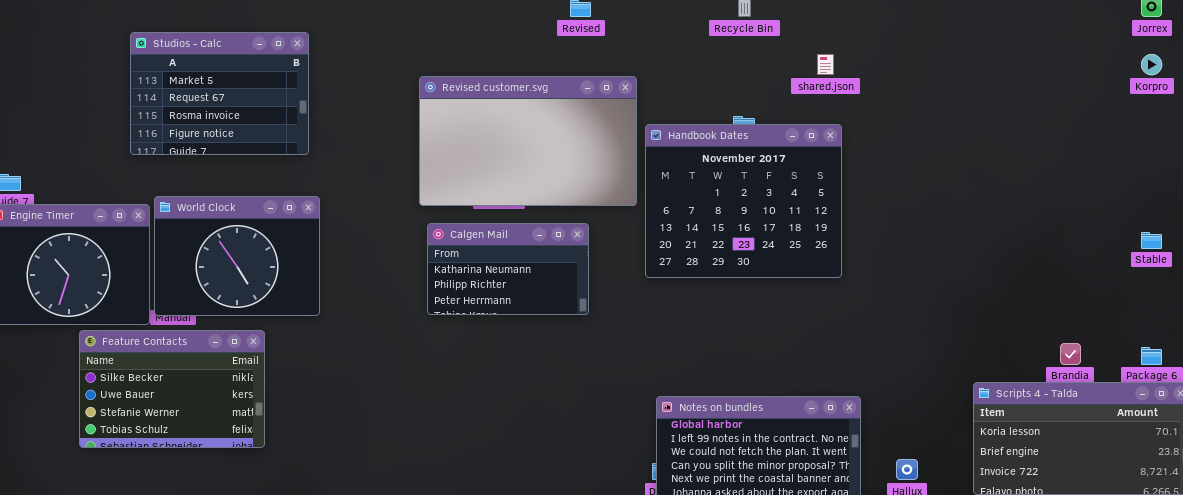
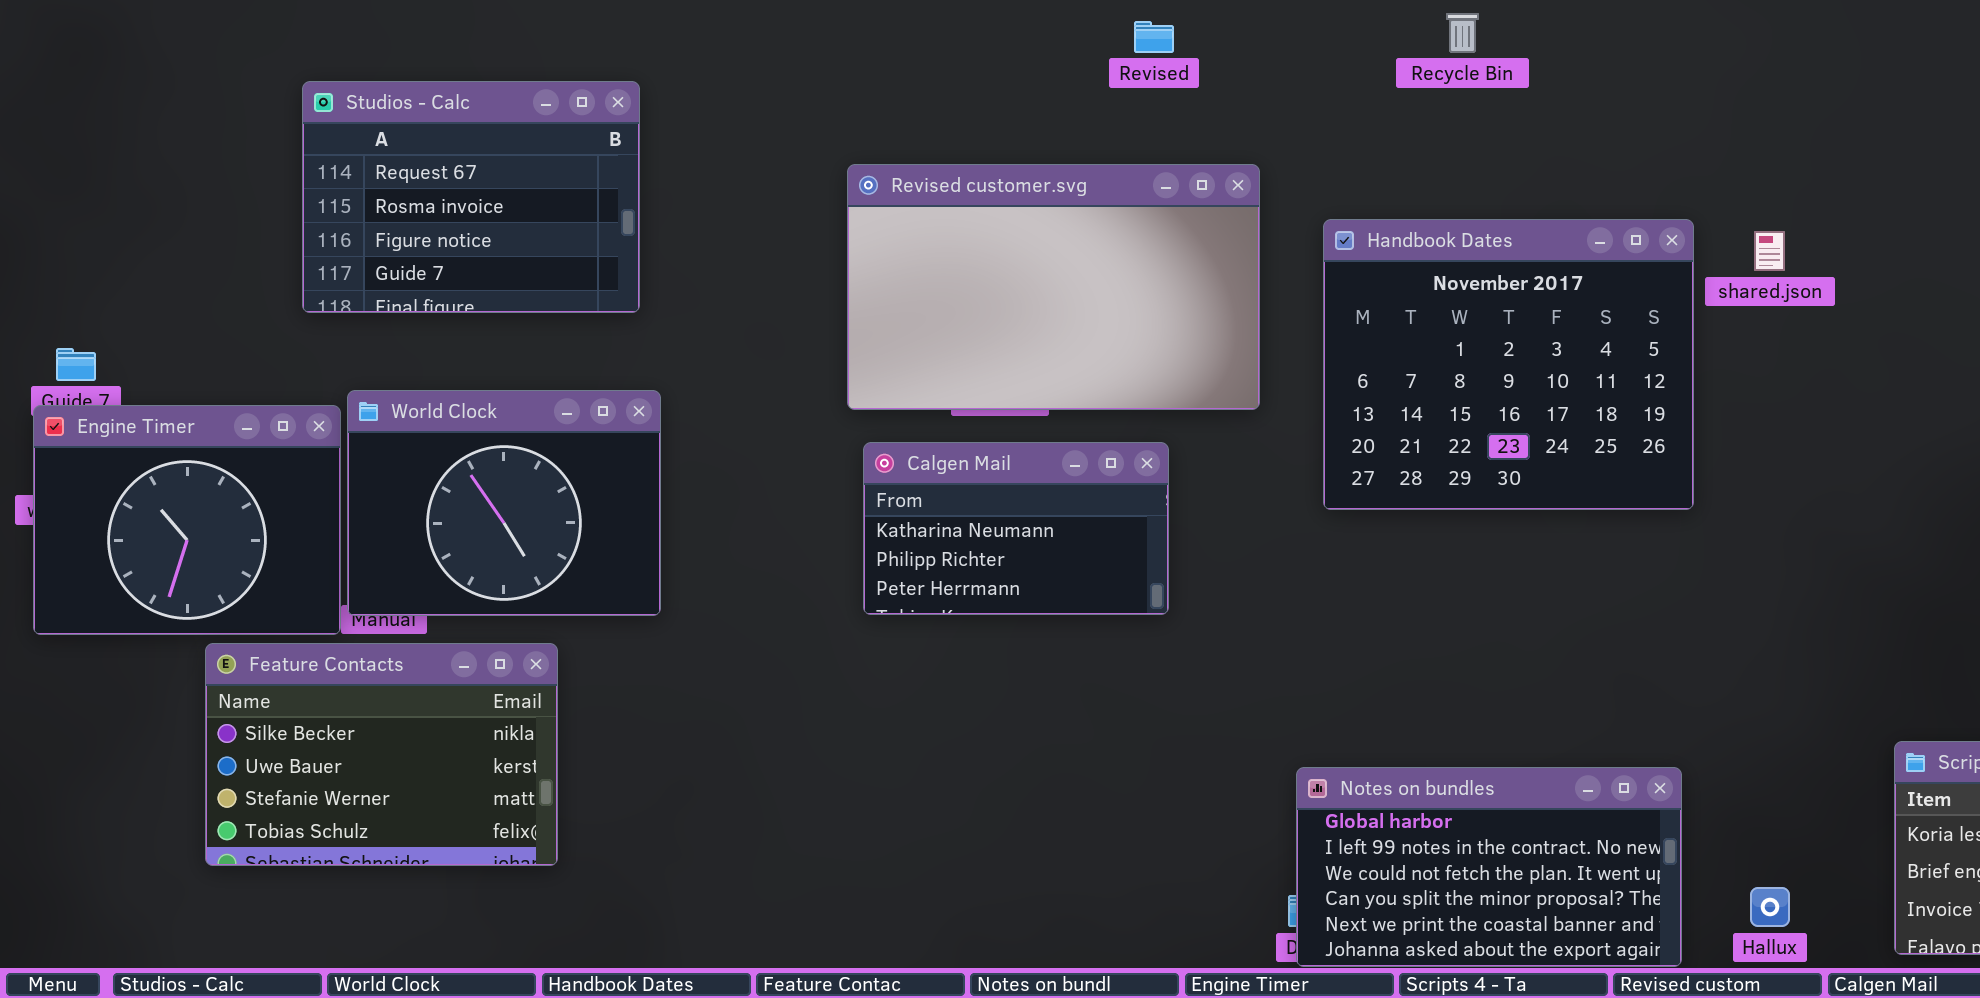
Studios - Calc: [130,32,309,155] -> [302,81,640,313], scrolled down 1 row
shared.json: [817,54,834,75] -> [1754,231,1785,271], moved
Handbook Dates: [645,124,842,278] -> [1323,219,1694,510], moved

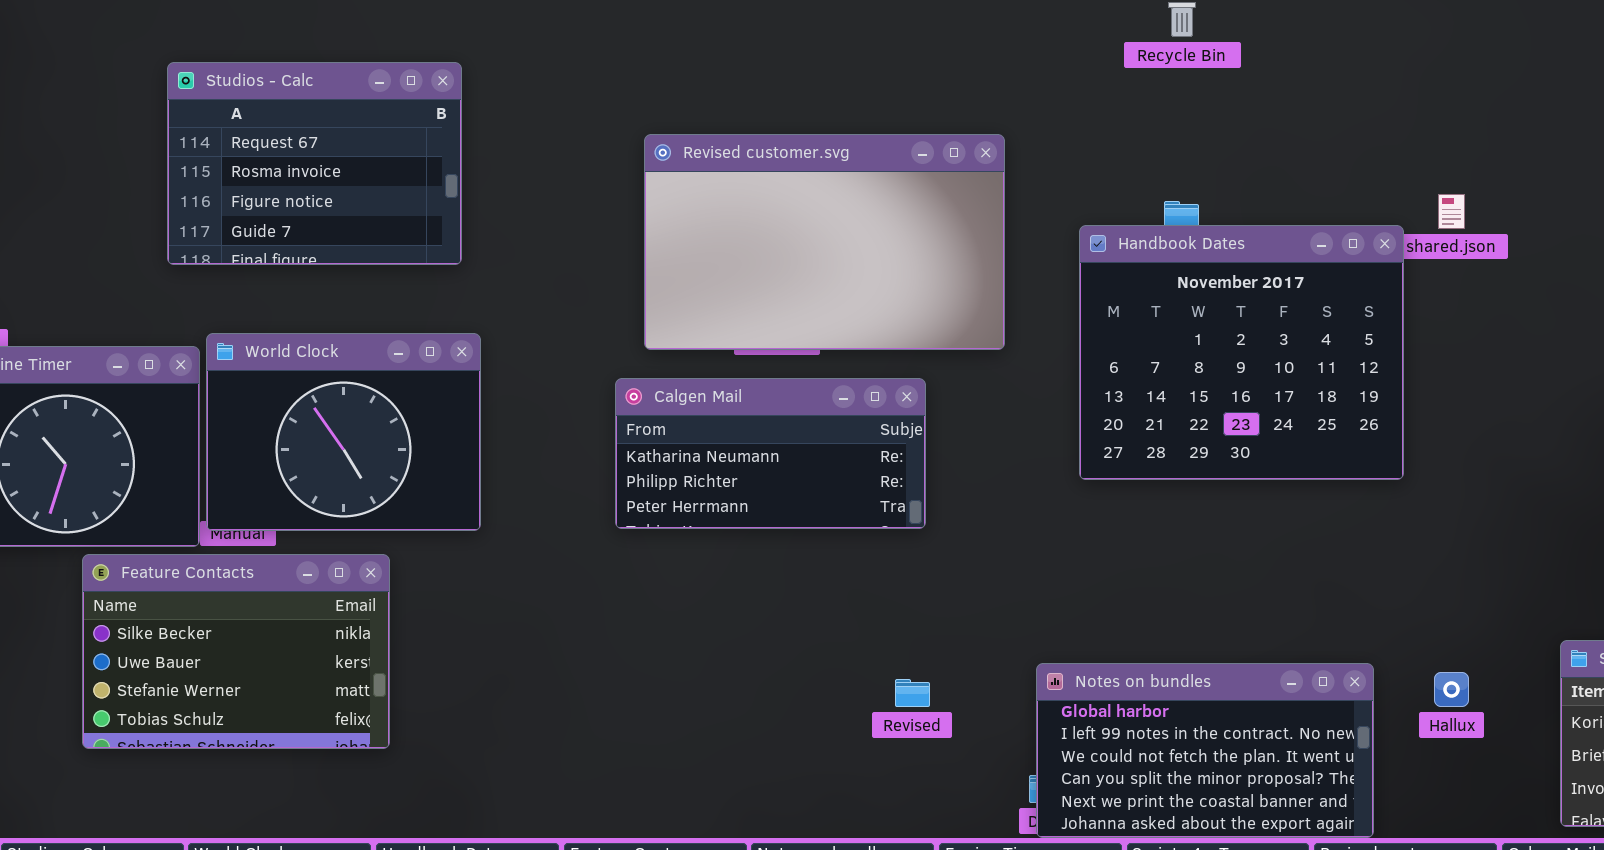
Revised: [1134,21,1174,53] -> [895,679,930,707], moved
Handbook Dates: [1323,219,1694,510] -> [1079,225,1404,480], moved
Calgen Mail: [863,442,1169,615] -> [615,378,926,529], resized
Hallux: [1750,887,1790,927] -> [1434,672,1469,707], moved

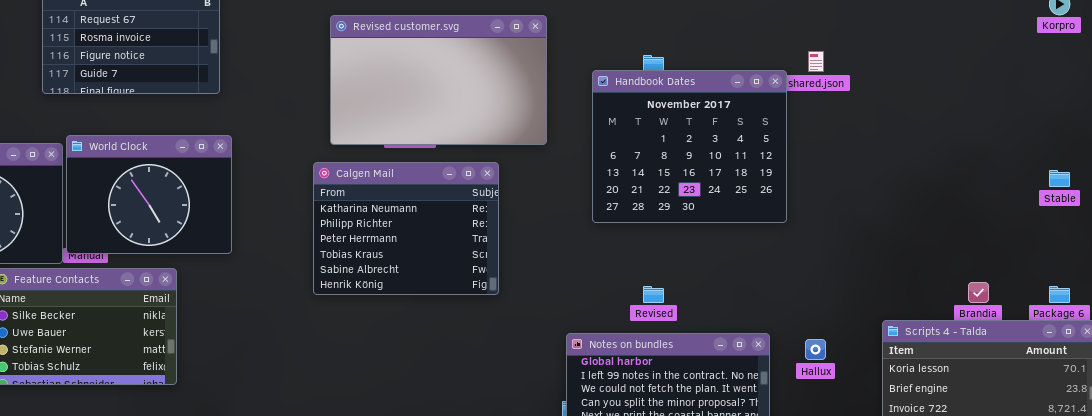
Calgen Mail: [615,378,926,529] -> [313,162,499,295], resized
Revised: [895,679,930,707] -> [643,286,664,303], moved

